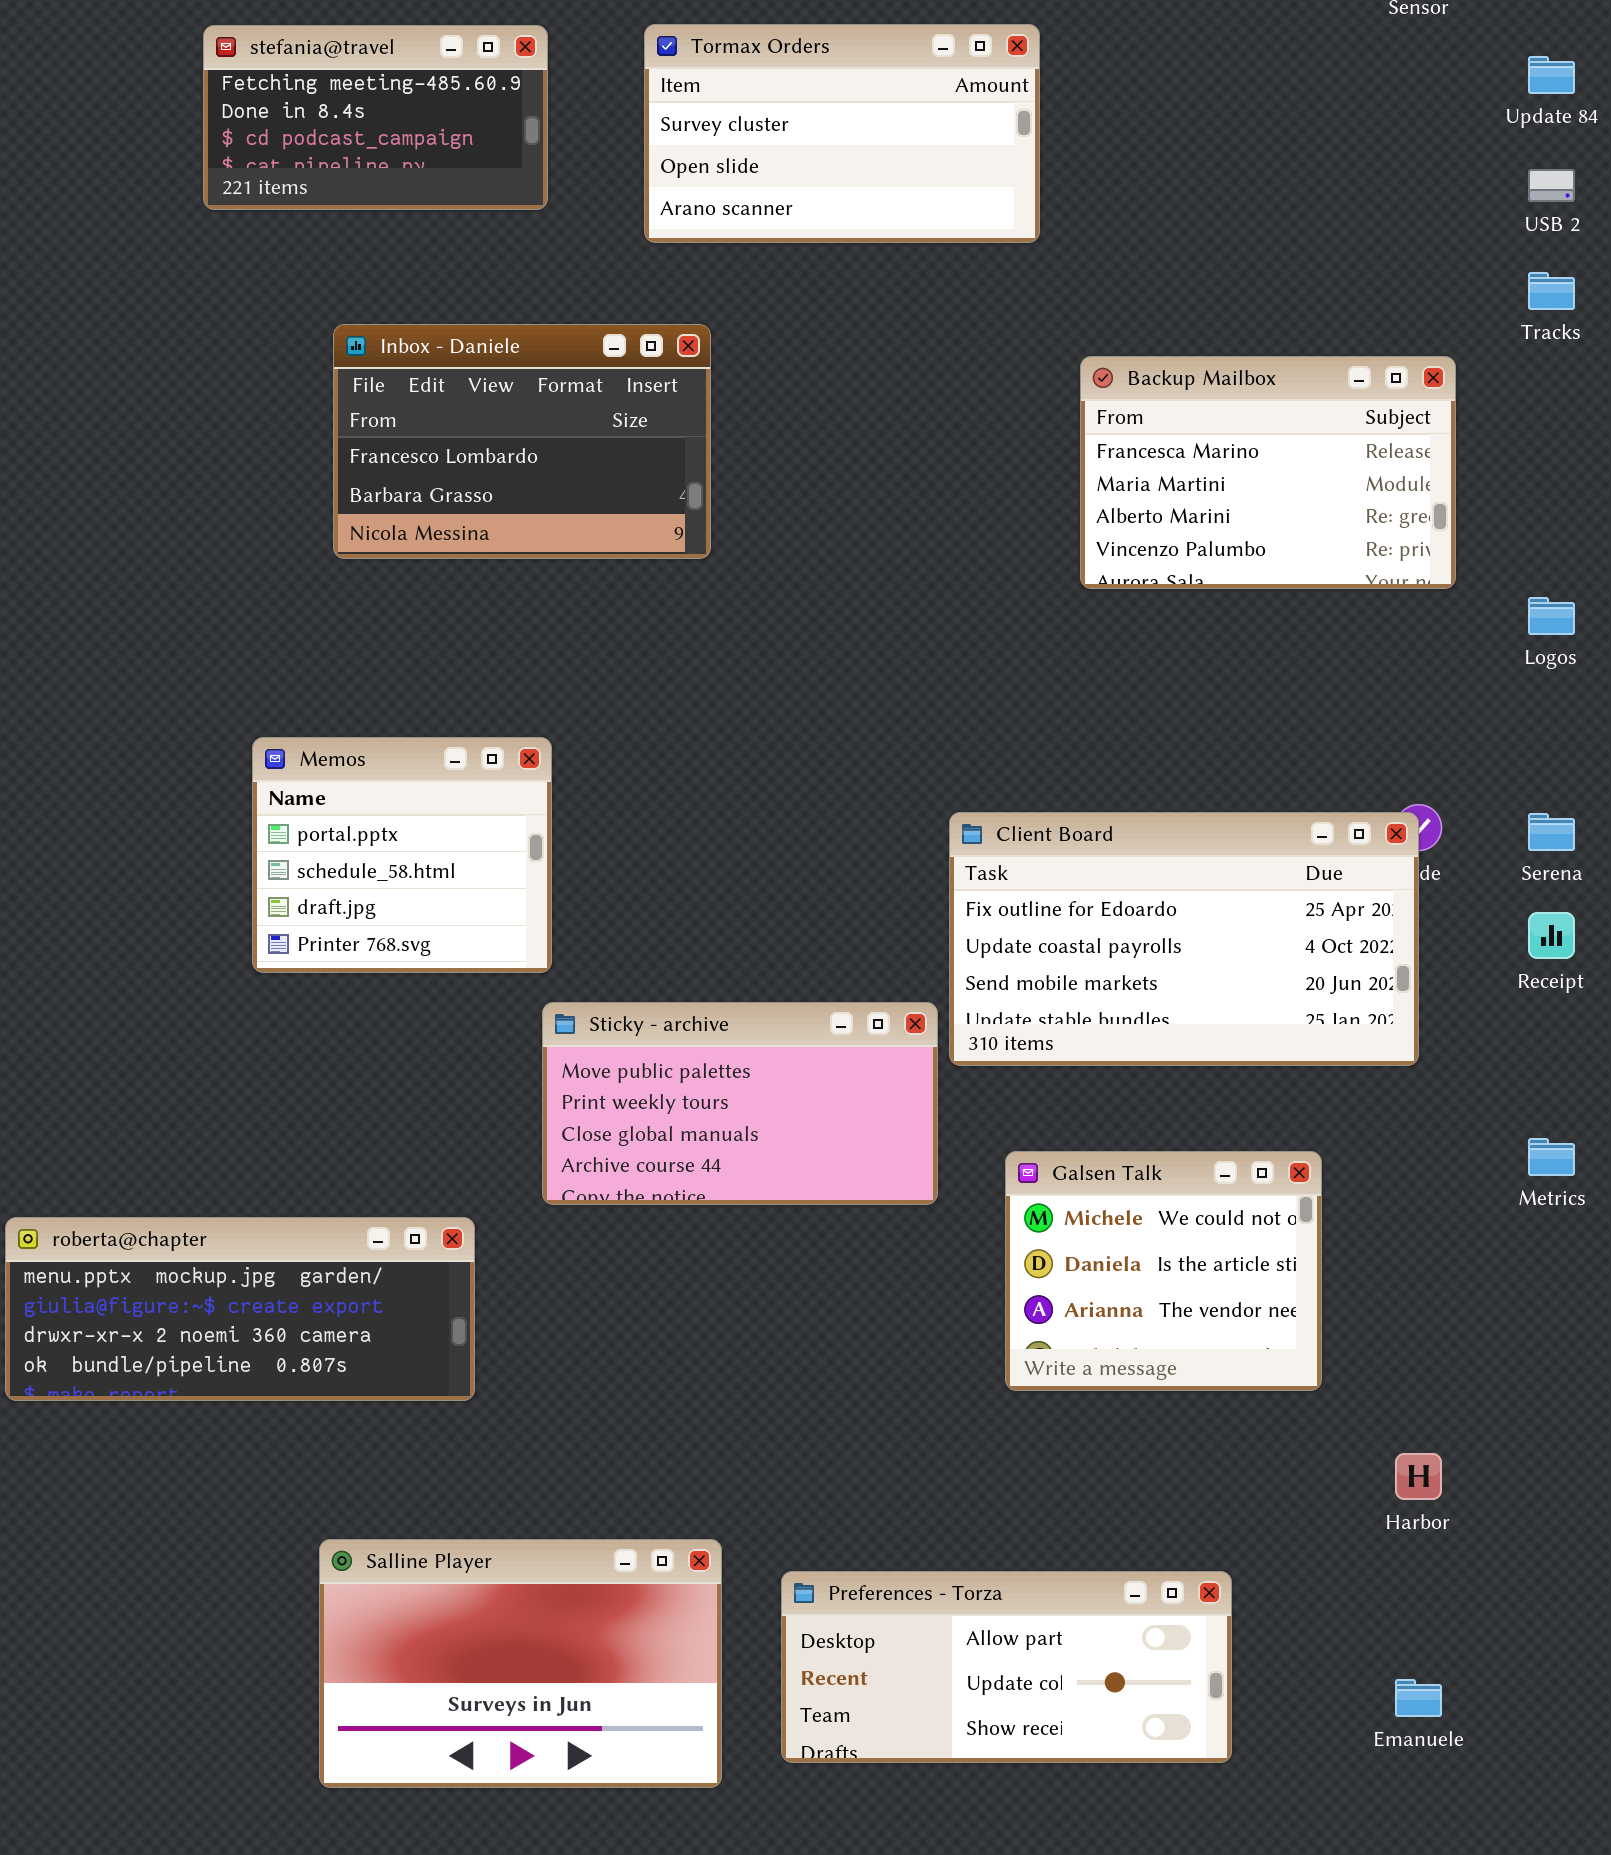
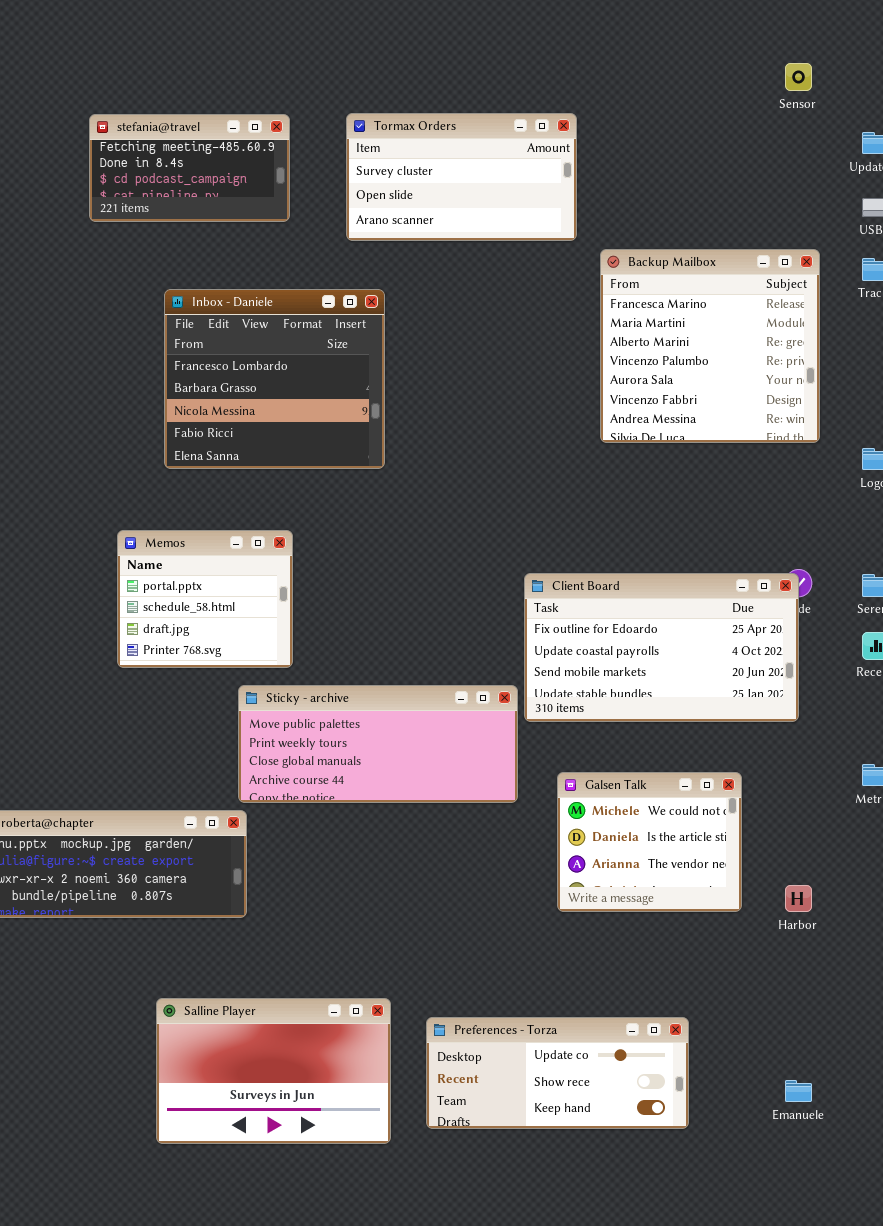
Inbox - Daniele: [333,324,711,559] -> [164,289,385,469], resized
Backup Mailbox: [1080,356,1456,589] -> [600,249,820,443], resized
Sticky - archive: [542,1002,938,1205] -> [238,685,518,803], resized
Harbor: [1395,1453,1442,1500] -> [785,885,812,912], moved
Preferences - Torza: [781,1571,1232,1763] -> [426,1017,689,1129], scrolled down 1 row

